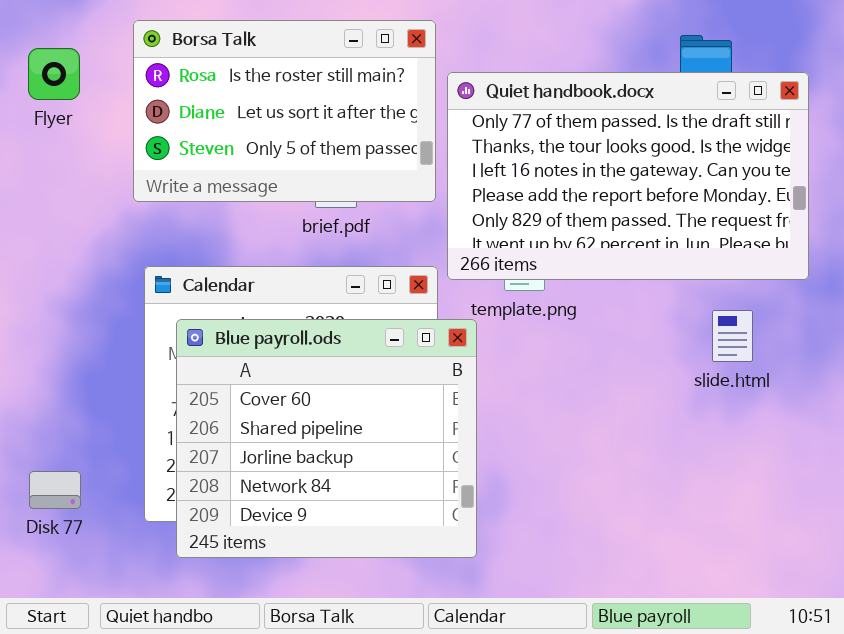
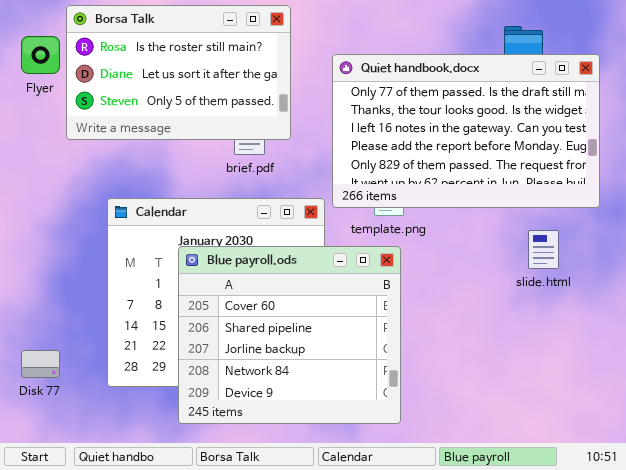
Borsa Talk: [133,20,436,202] -> [66,5,291,140], moved
Blue payroll.ods: [176,319,477,558] -> [178,246,401,424], moved

